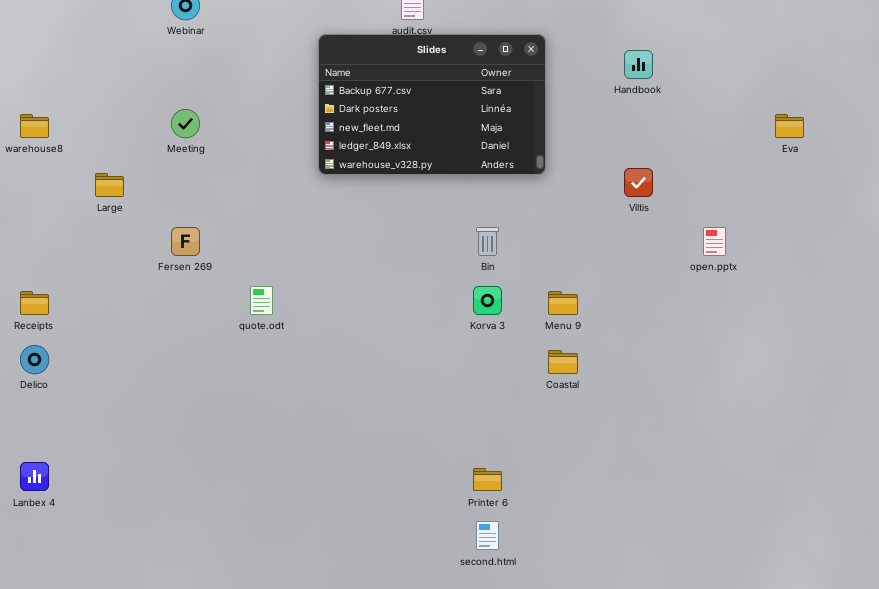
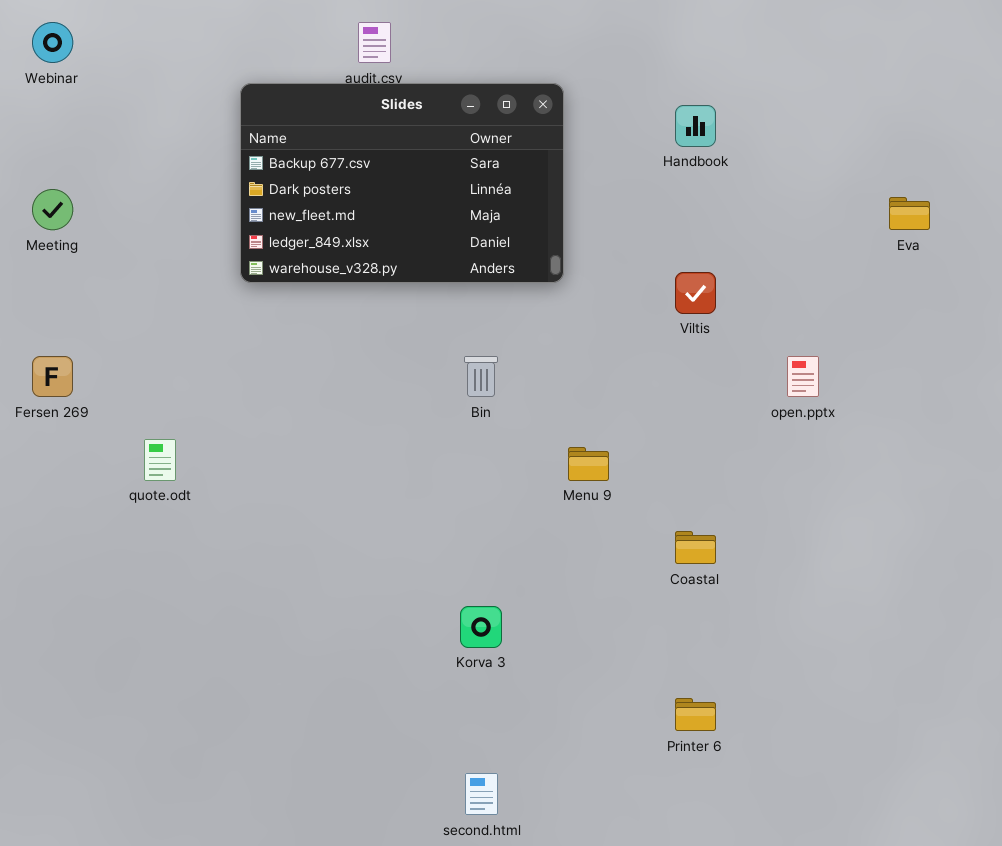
Korva 3: [473,286,502,315] -> [460,606,502,648], moved
Coastal: [548,350,578,374] -> [675,531,716,564], moved
Printer 6: [473,468,502,491] -> [675,698,716,731], moved

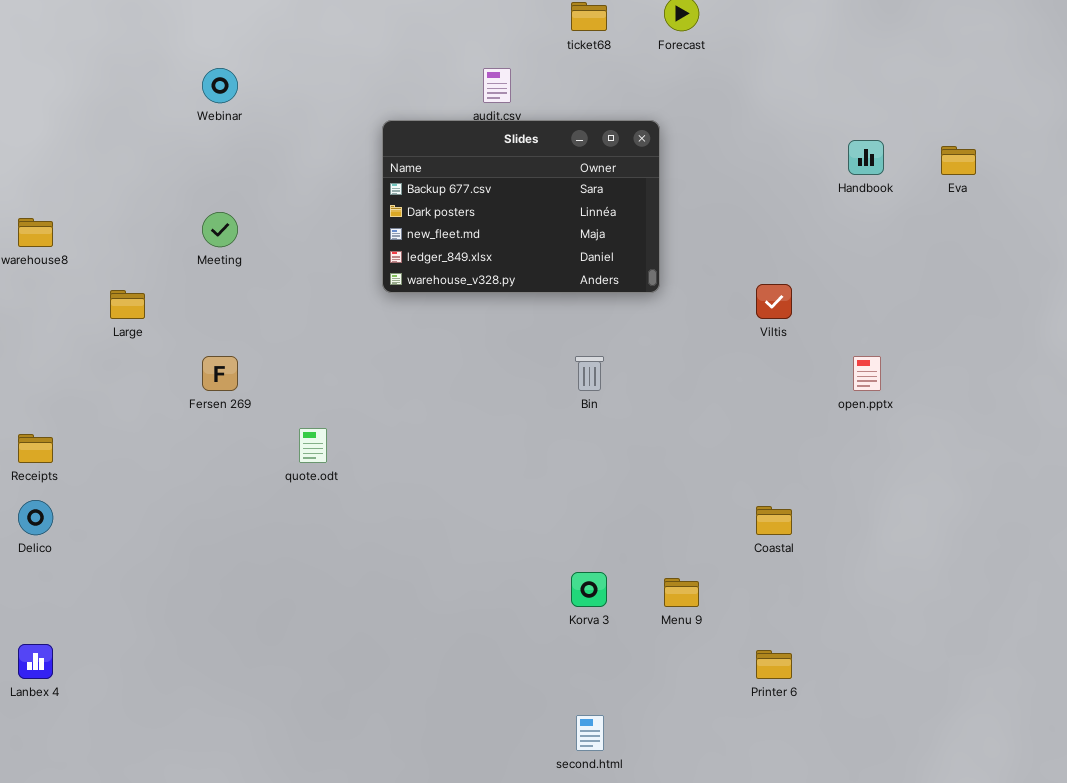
Handbook: [675,105,716,147] -> [848,140,884,175], moved
Eva: [889,197,930,230] -> [941,146,976,175], moved
Menu 9: [568,447,609,481] -> [664,578,699,607], moved

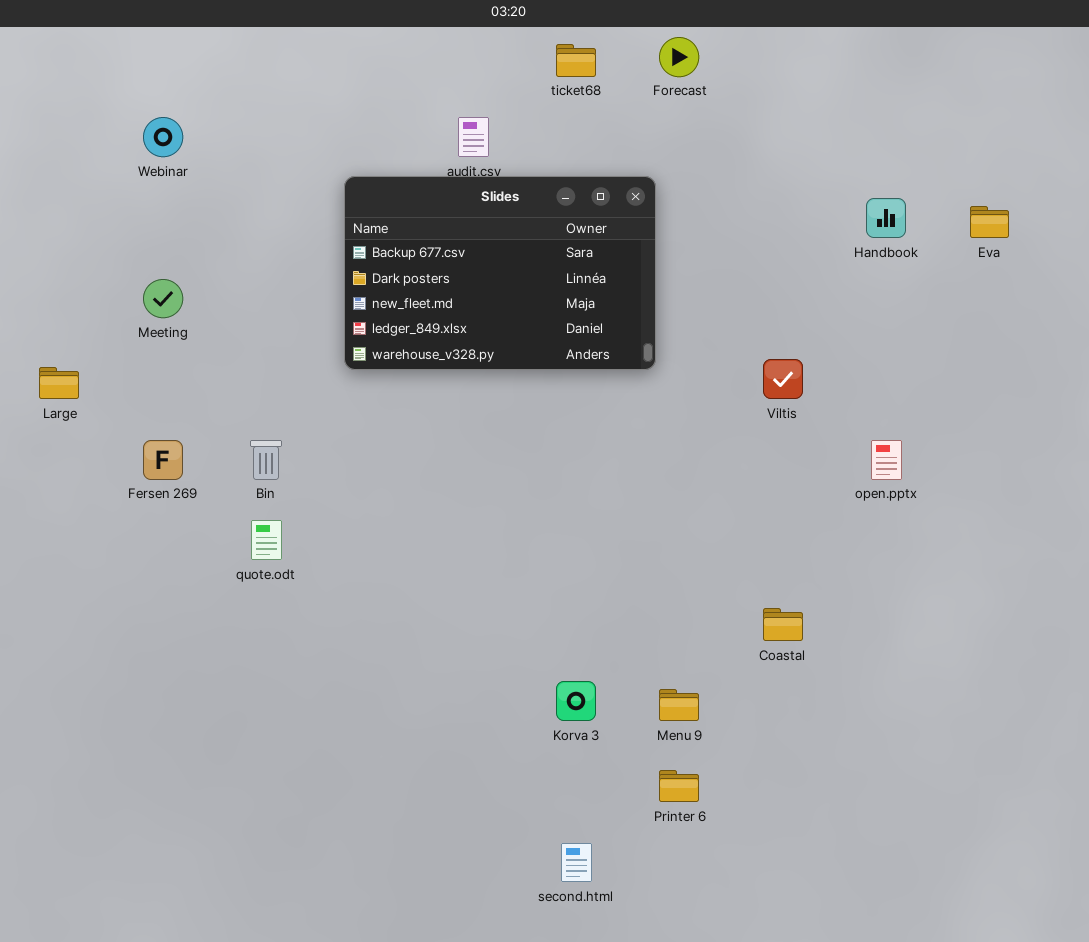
Bin: [575,356,604,391] -> [250,440,282,480], moved
Printer 6: [756,650,792,679] -> [659,770,699,802], moved

